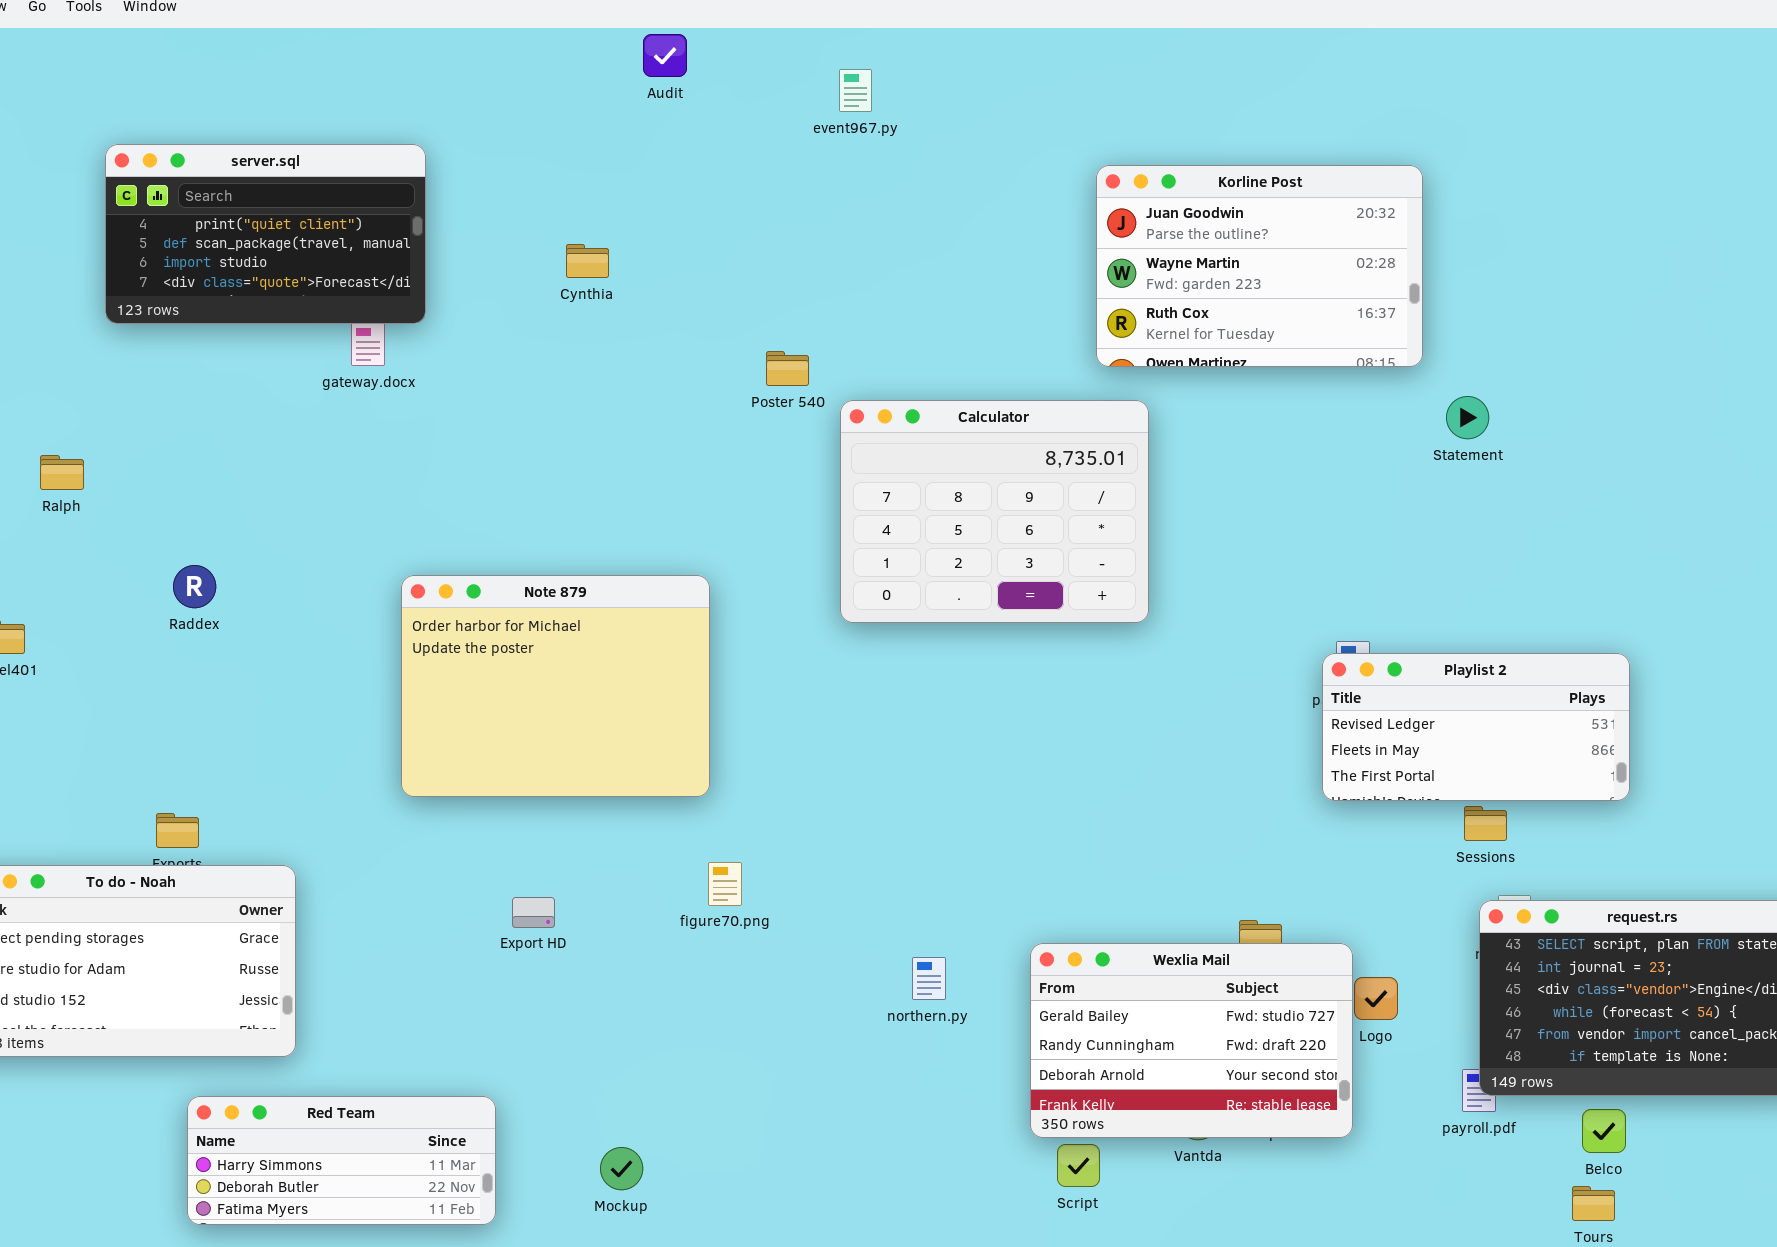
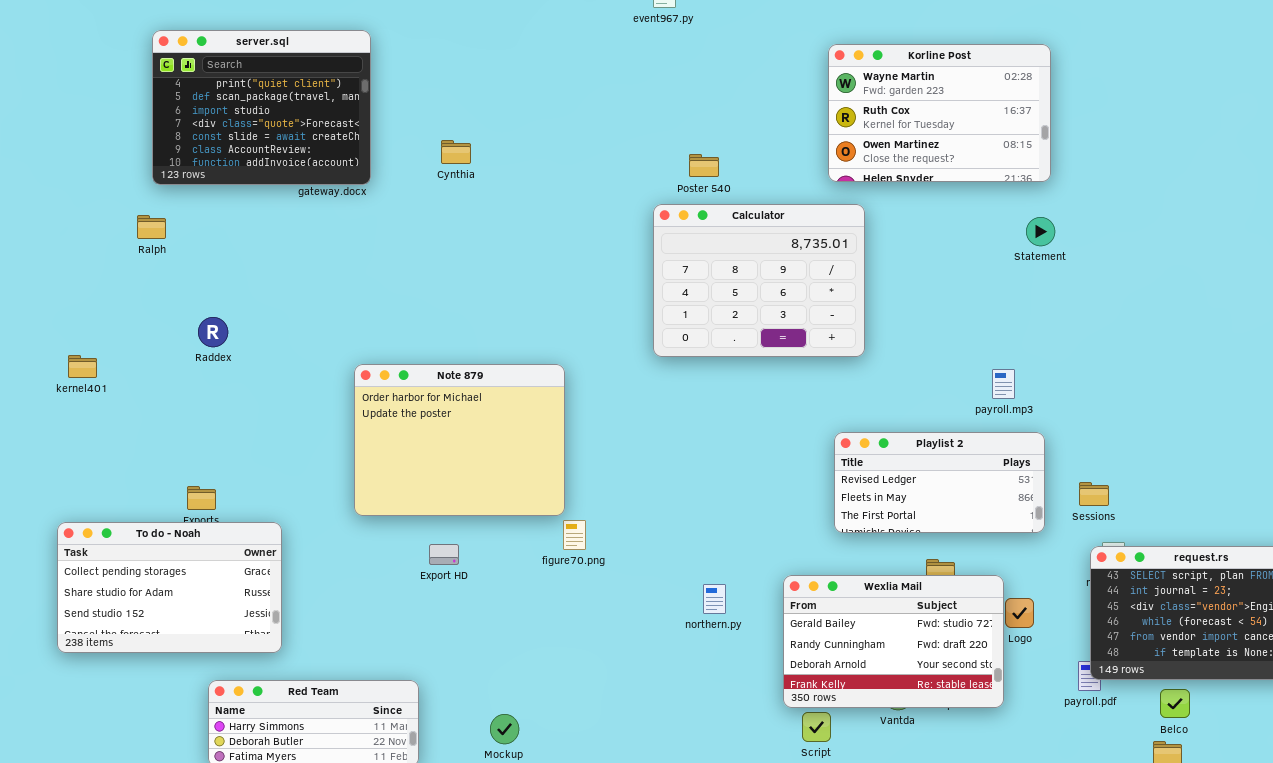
server.sql: [105,144,426,324] -> [152,30,371,185], resized
Korline Post: [1096,165,1423,367] -> [828,44,1051,182], scrolled down 1 row
Cynthia: [566,244,609,278] -> [441,140,471,164], moved
Poster 540: [766,351,809,386] -> [689,154,719,177], moved
Statement: [1446,396,1489,439] -> [1026,217,1055,246], moved
Ralph: [40,455,84,490] -> [137,215,166,239], moved
Note 879: [401,575,710,797] -> [354,364,565,516], moved
Playlist 2: [1322,653,1630,801] -> [834,432,1045,533], moved

